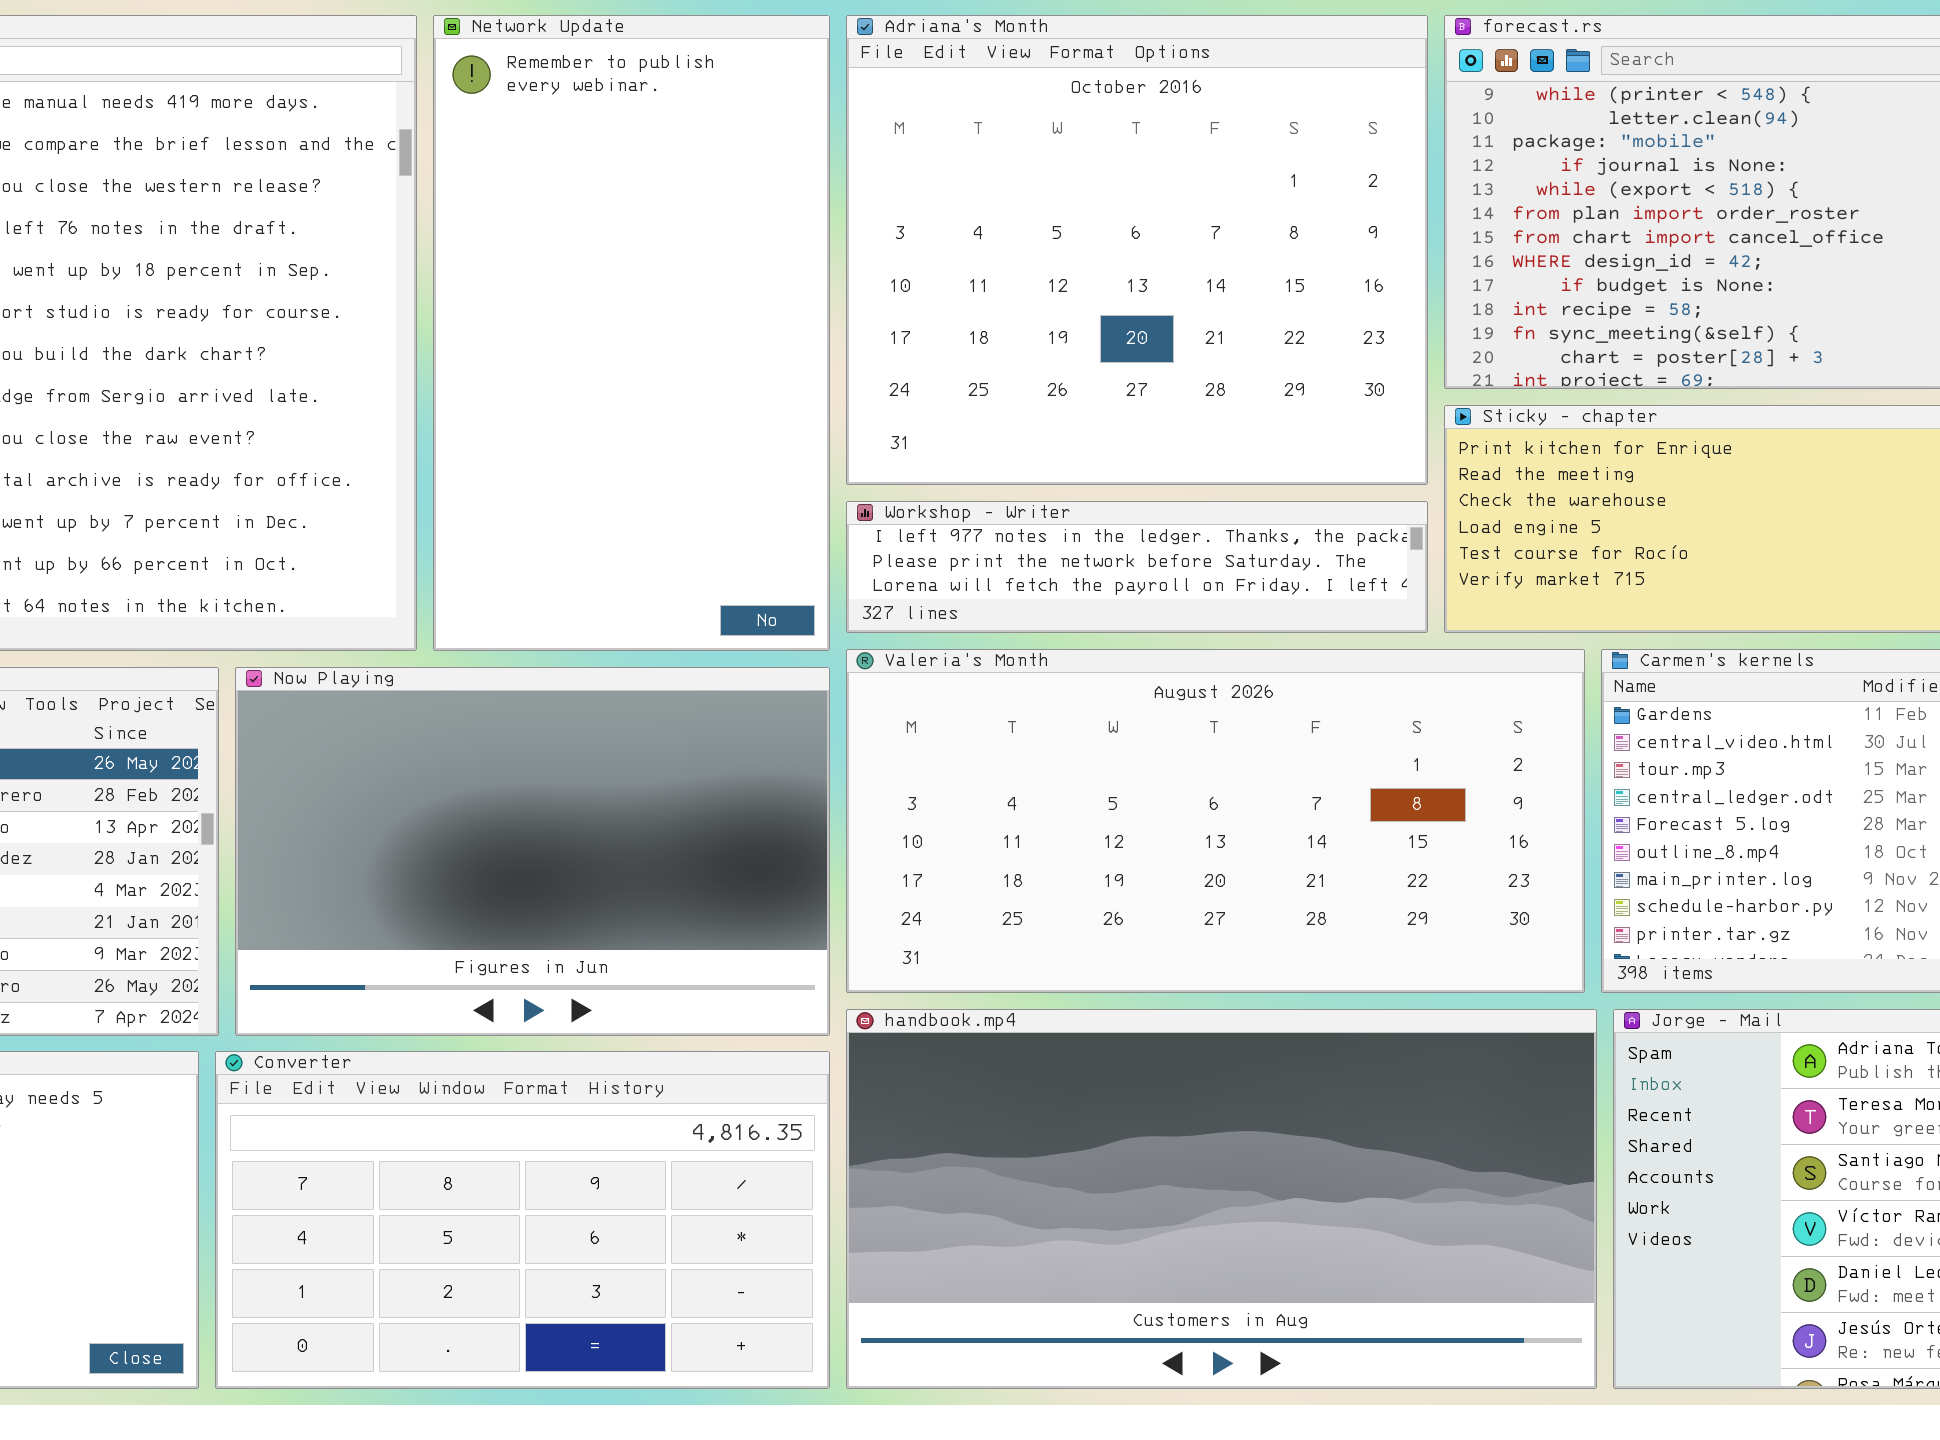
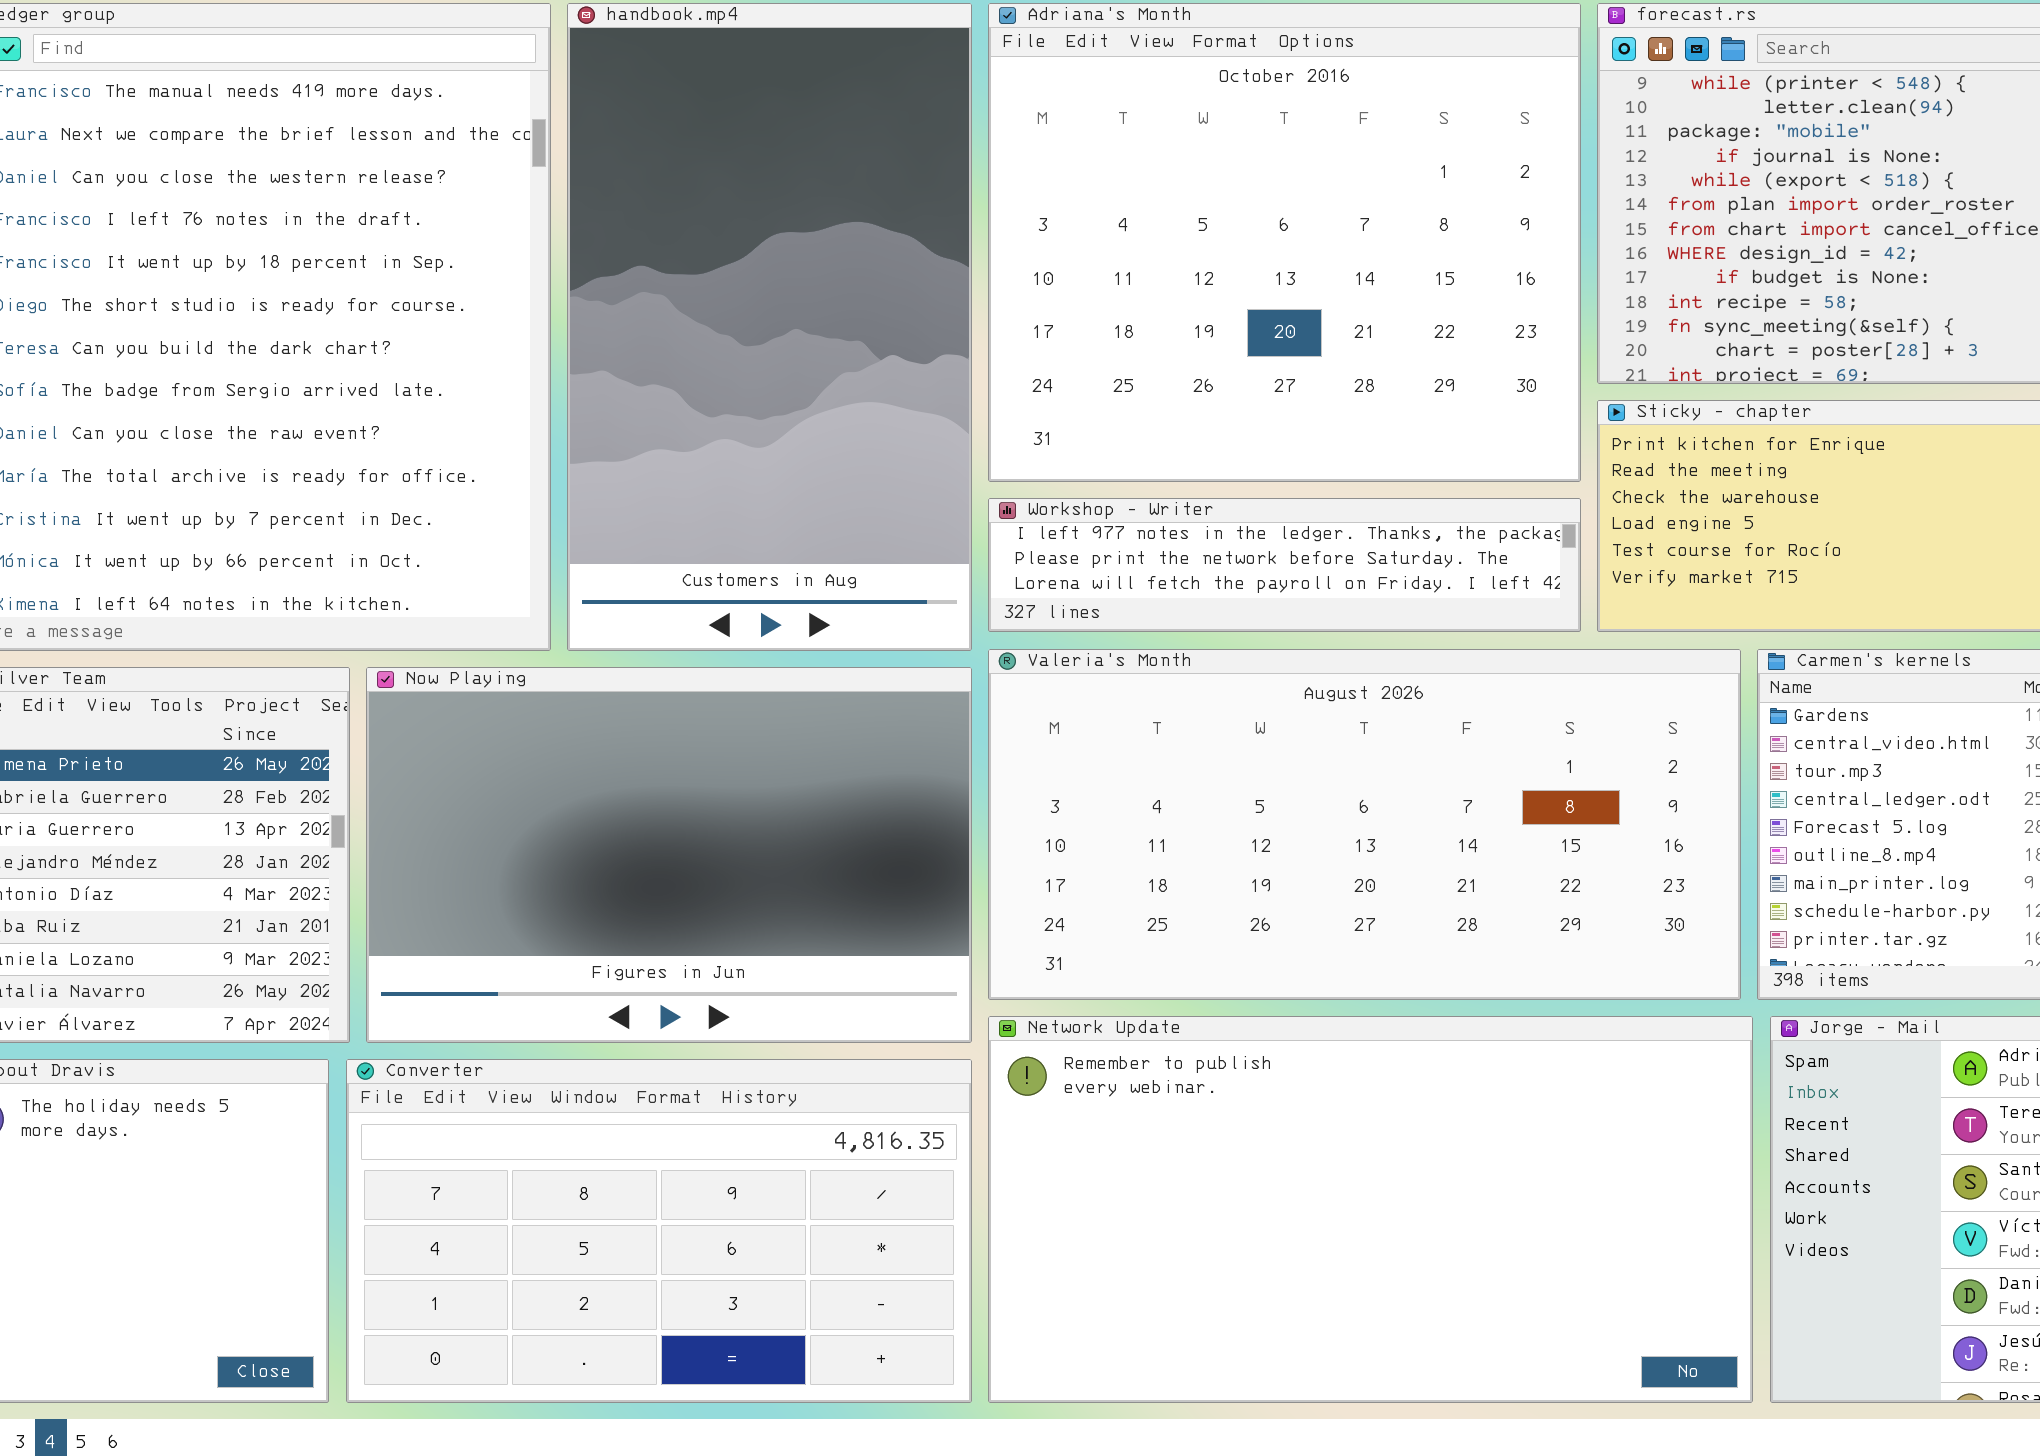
Network Update: [433,15,830,651] -> [988,1016,1753,1403], moved, resized
handbook.mp4: [846,1009,1597,1389] -> [567,3,972,651], moved, resized

